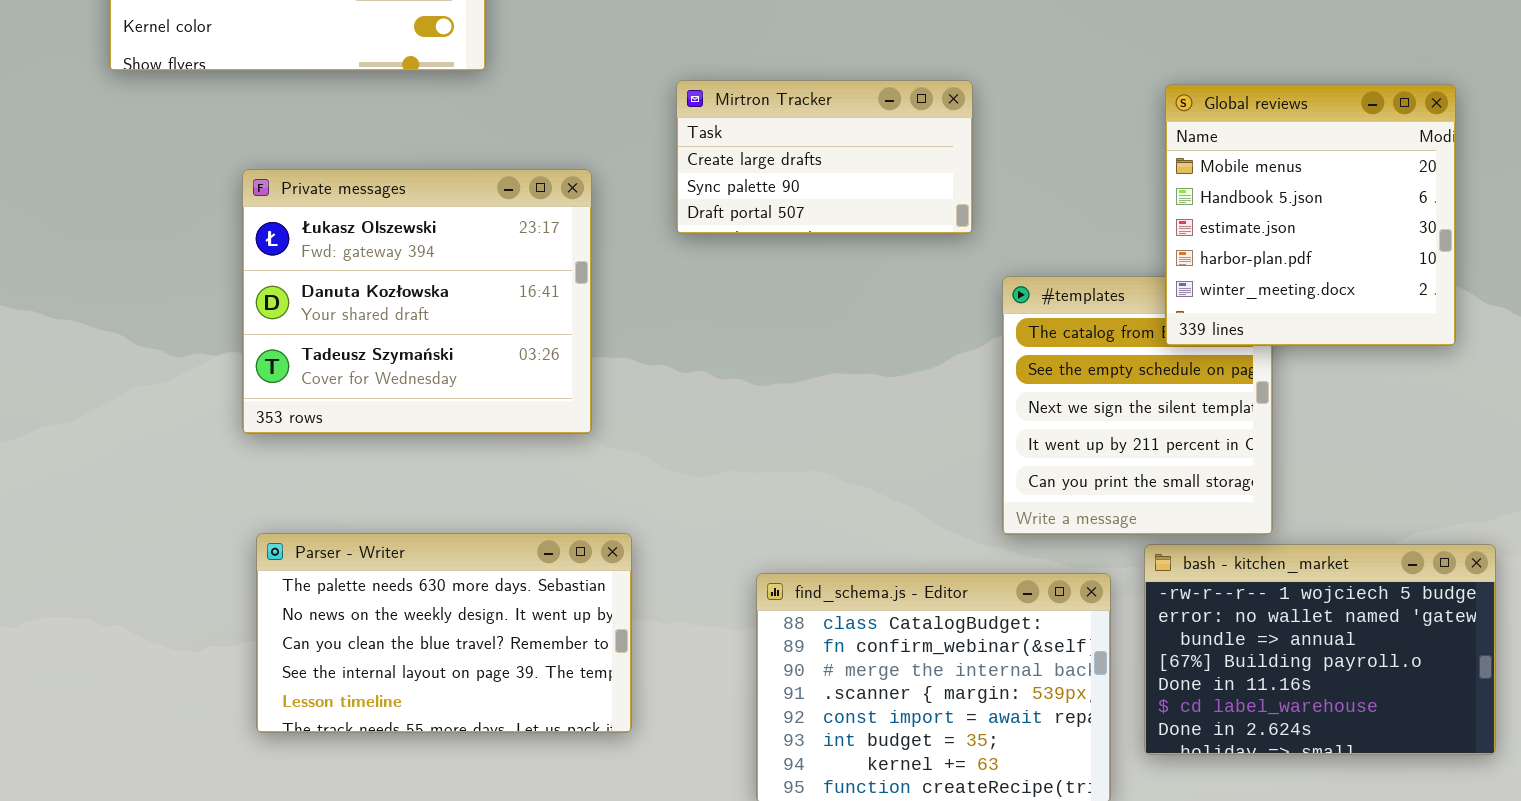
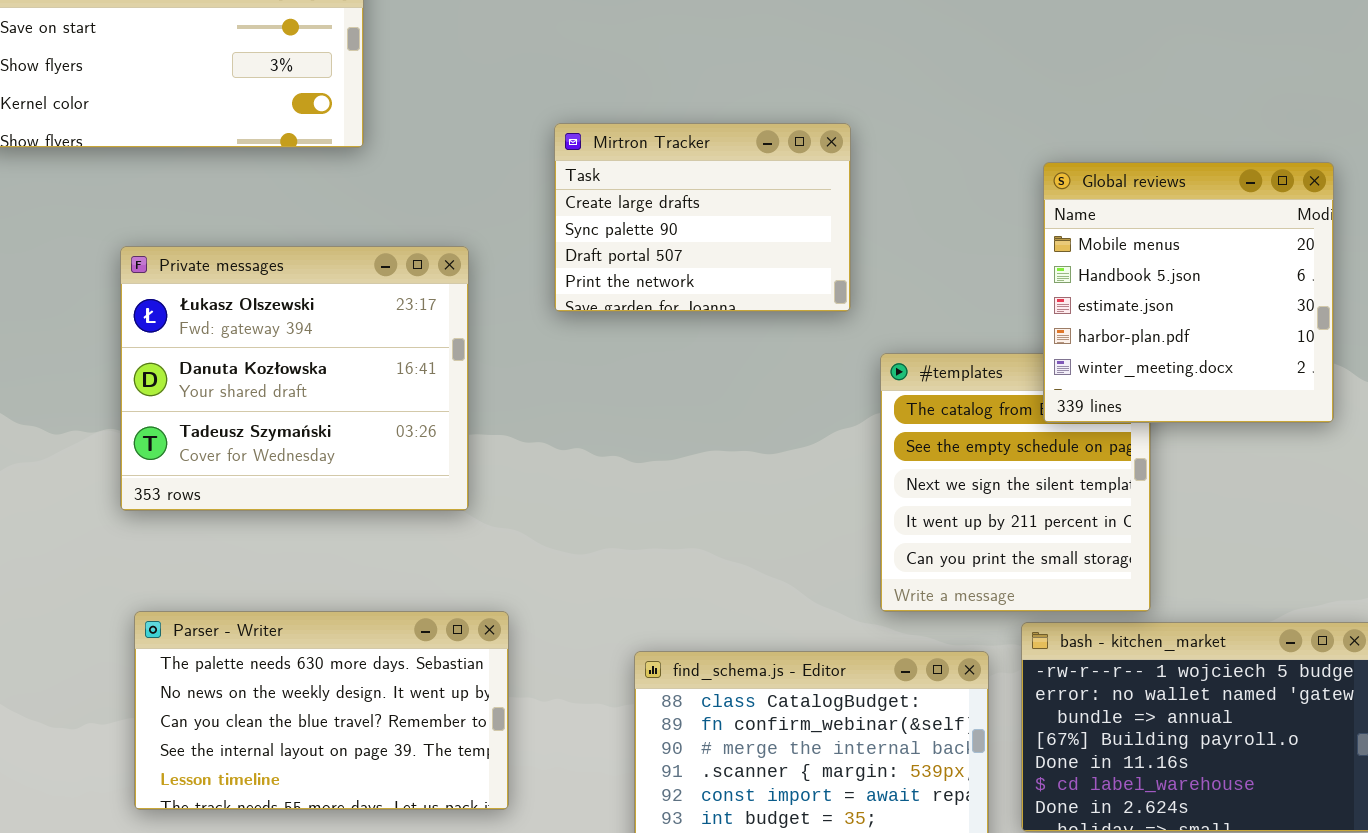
Mirtron Tracker: [676,80,973,234] -> [554,123,851,312], resized

